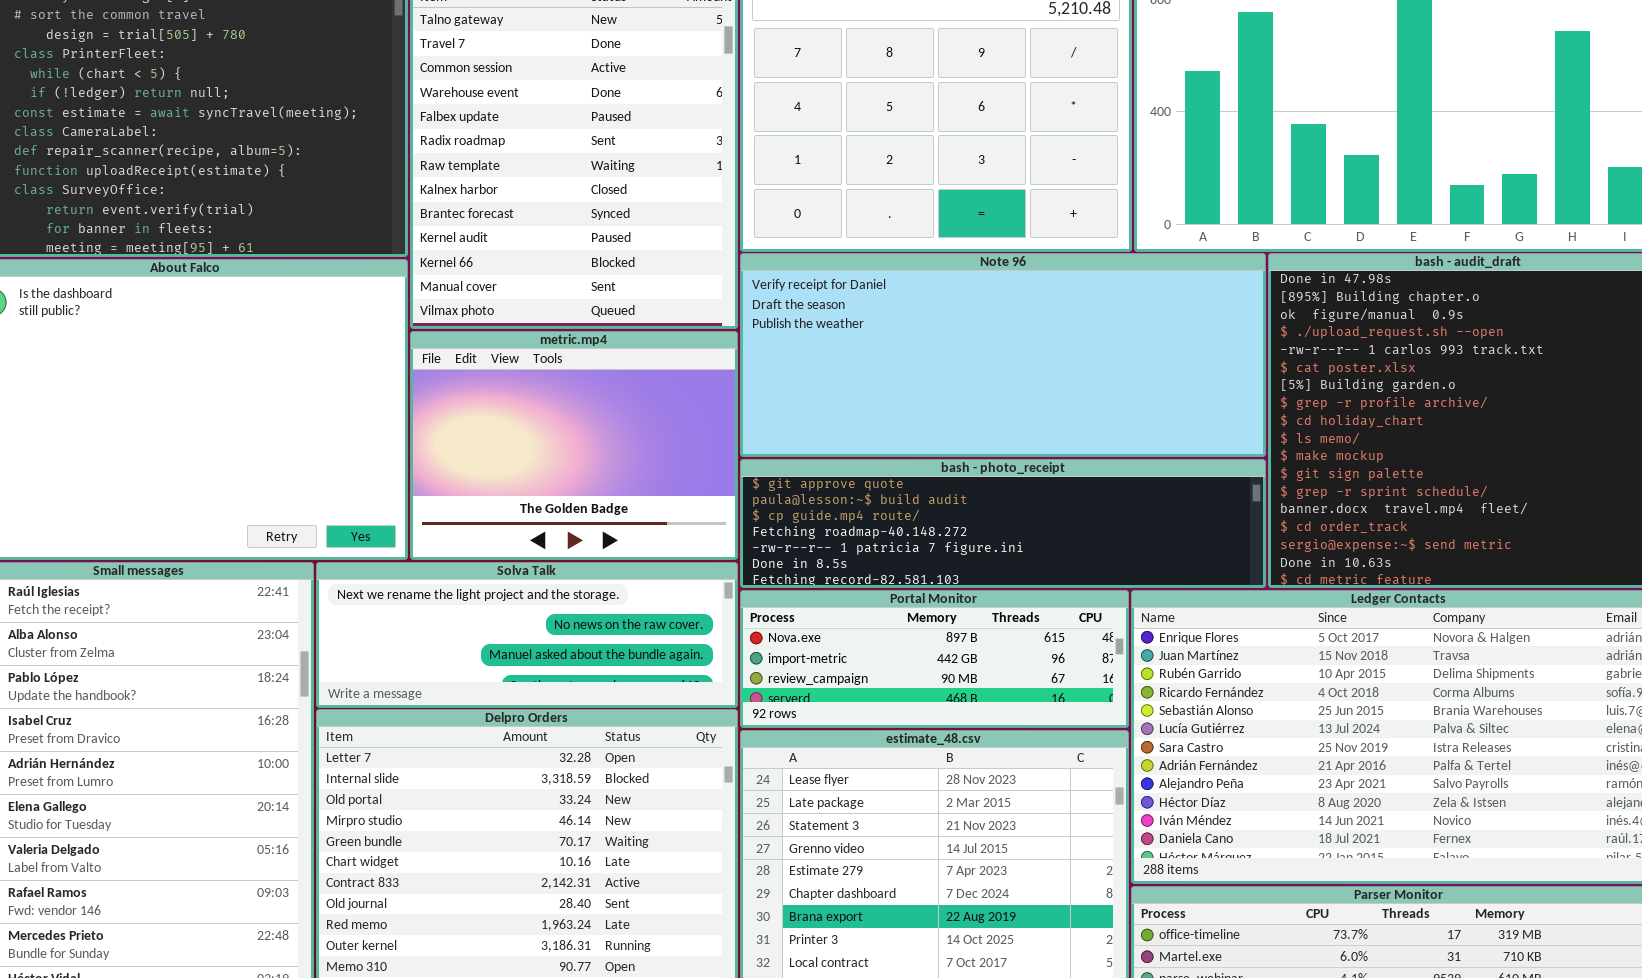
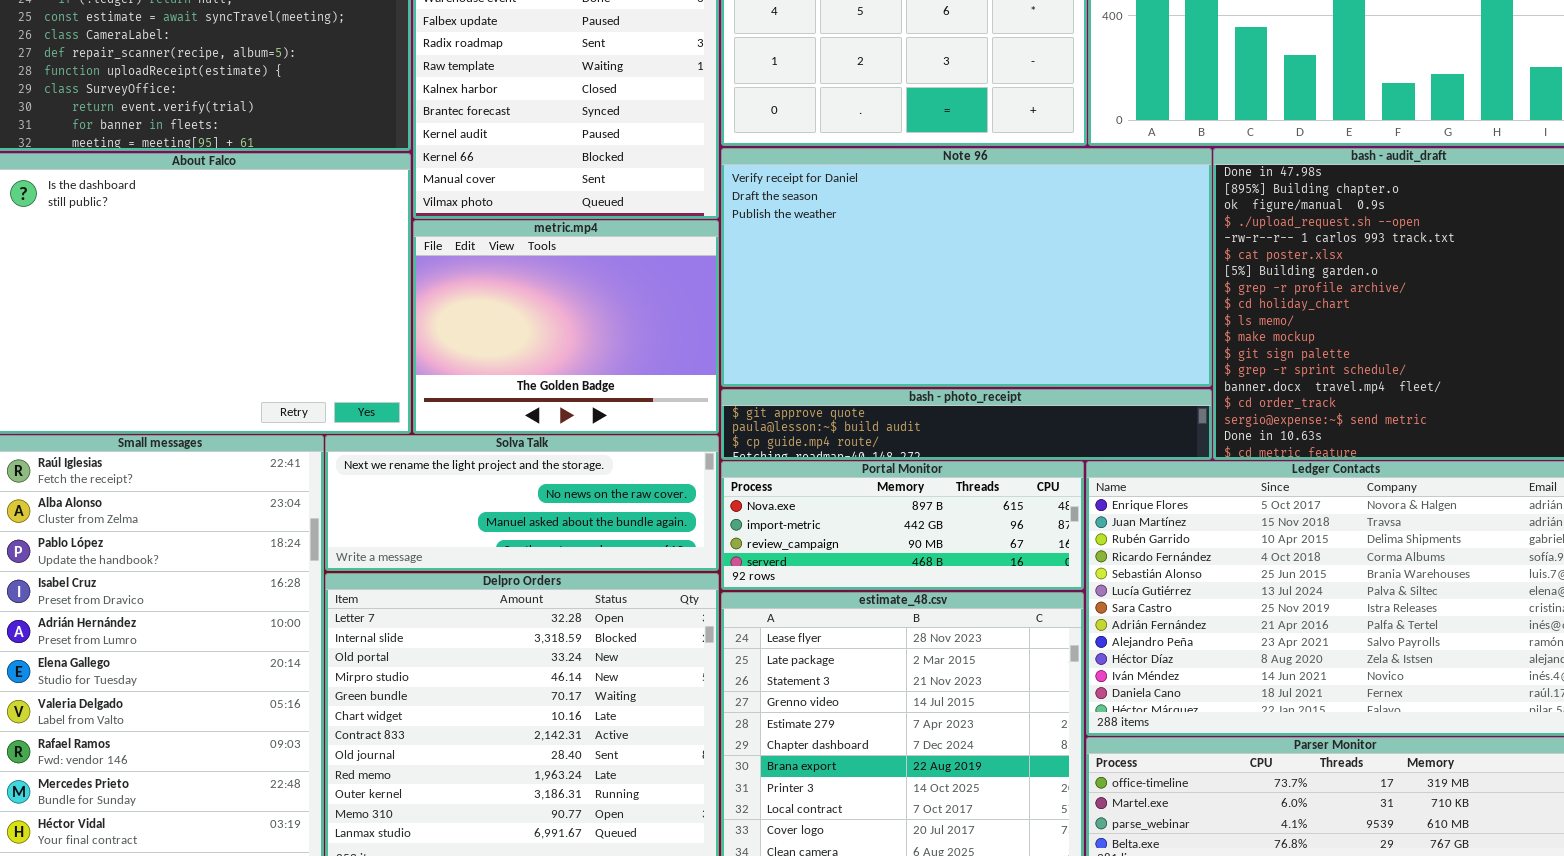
Note 96: [740,253,1266,457] -> [721,148,1212,387], resized
bash - photo_receipt: [740,459,1266,588] -> [721,389,1212,460], resized

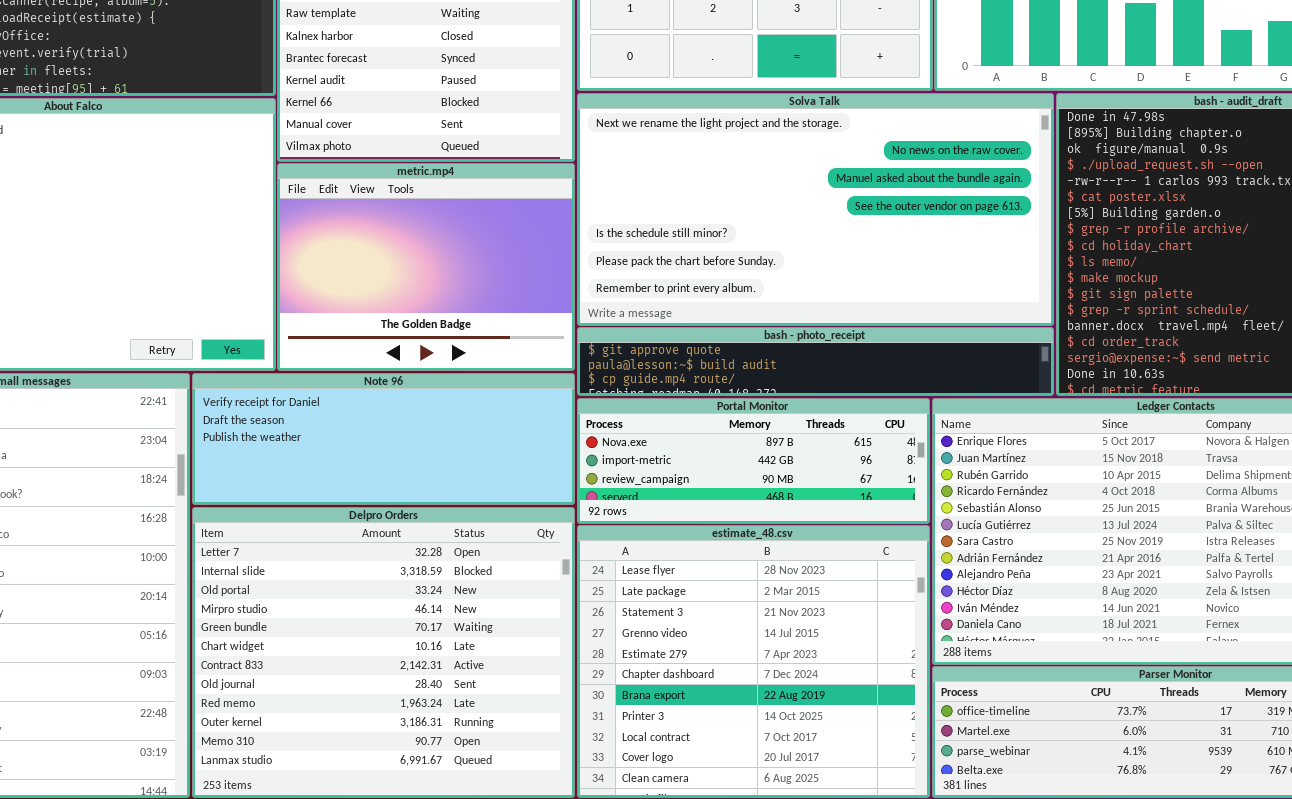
Note 96: [721,148,1212,387] -> [192,373,575,505], moved, resized
Solva Talk: [325,435,719,571] -> [577,93,1054,326], moved, resized

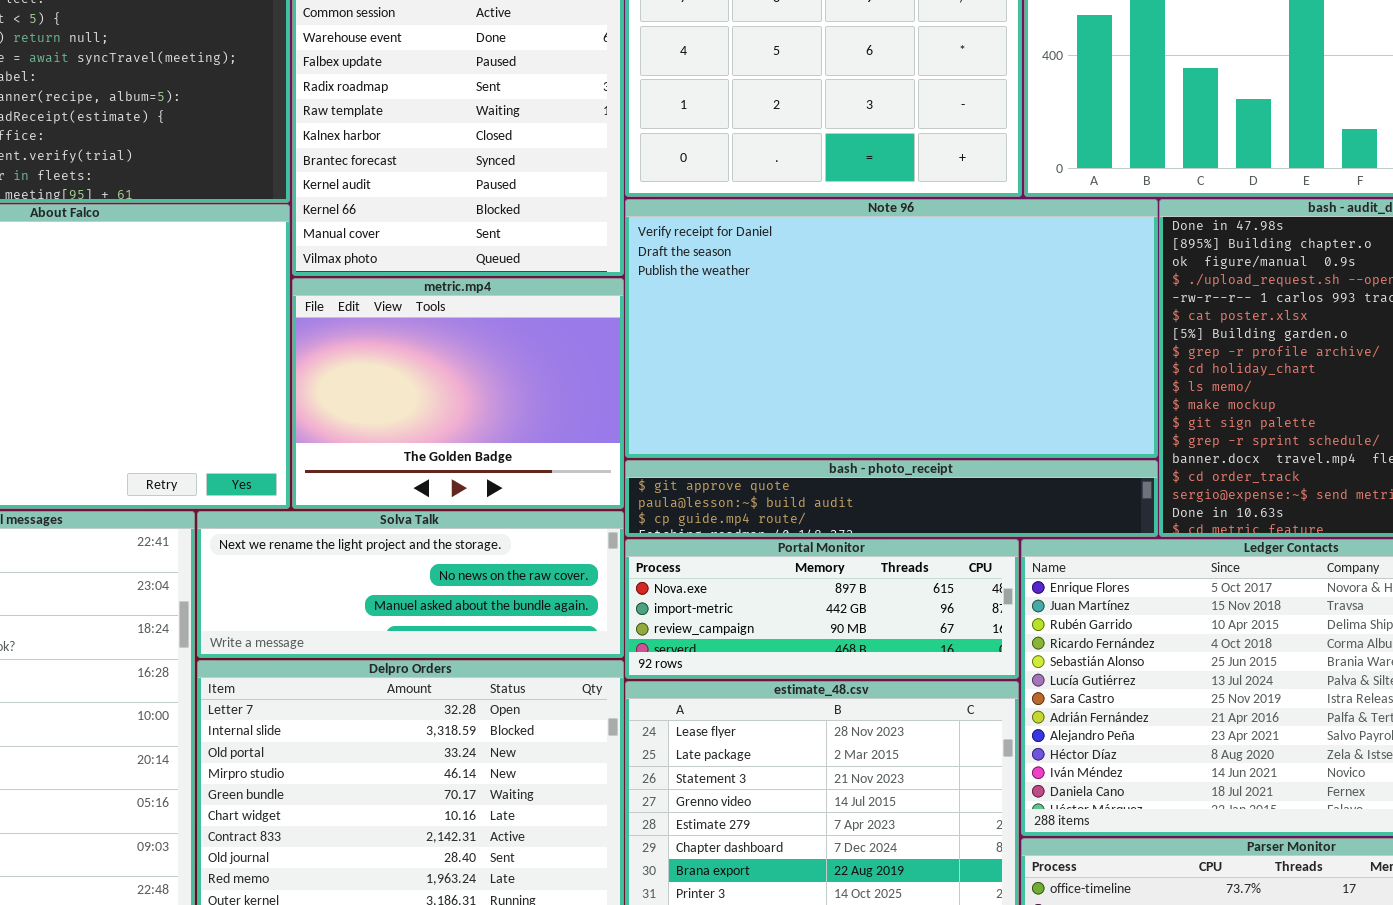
Solva Talk: [577,93,1054,326] -> [197,511,624,658], moved, resized
Note 96: [192,373,575,505] -> [625,199,1158,458], moved, resized

